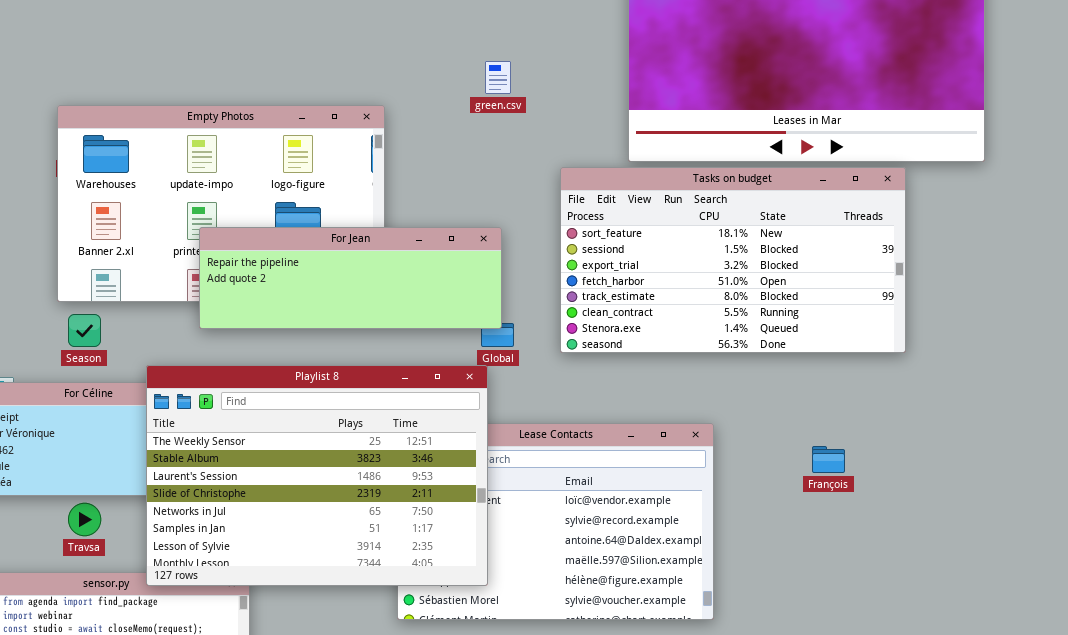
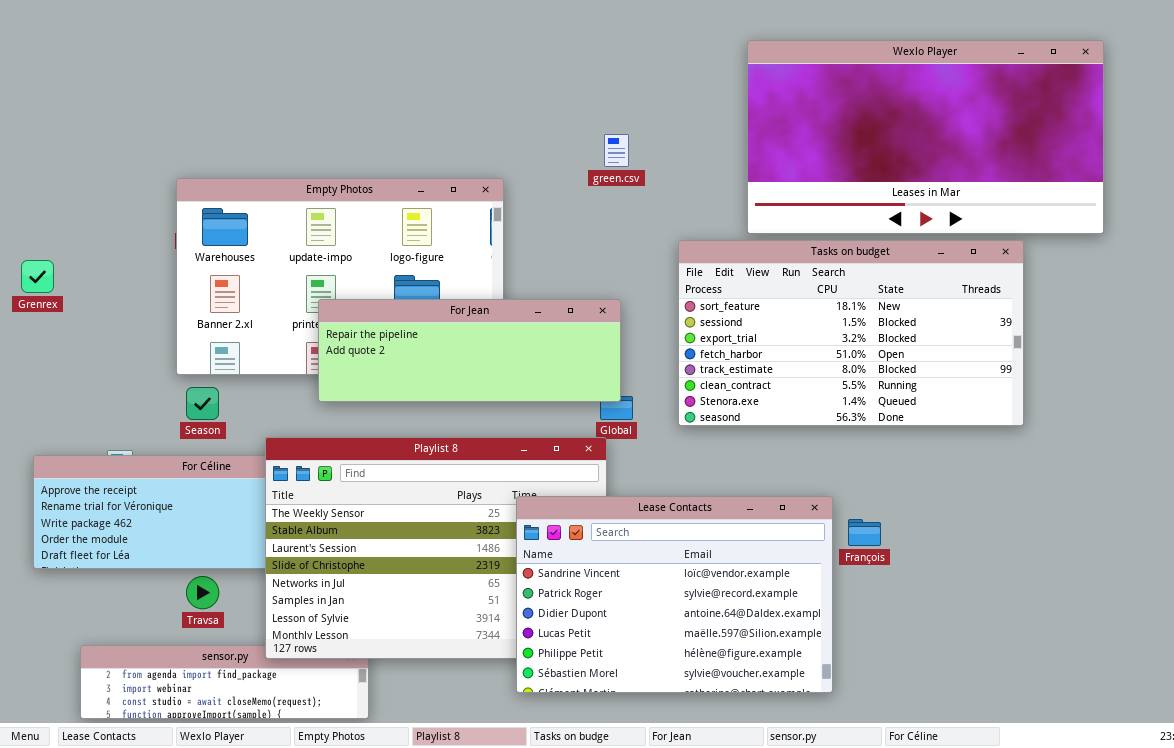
Lease Contacts: [397,423,714,620] -> [516,496,833,693], raised
François: [812,446,845,473] -> [848,519,881,546], moved

